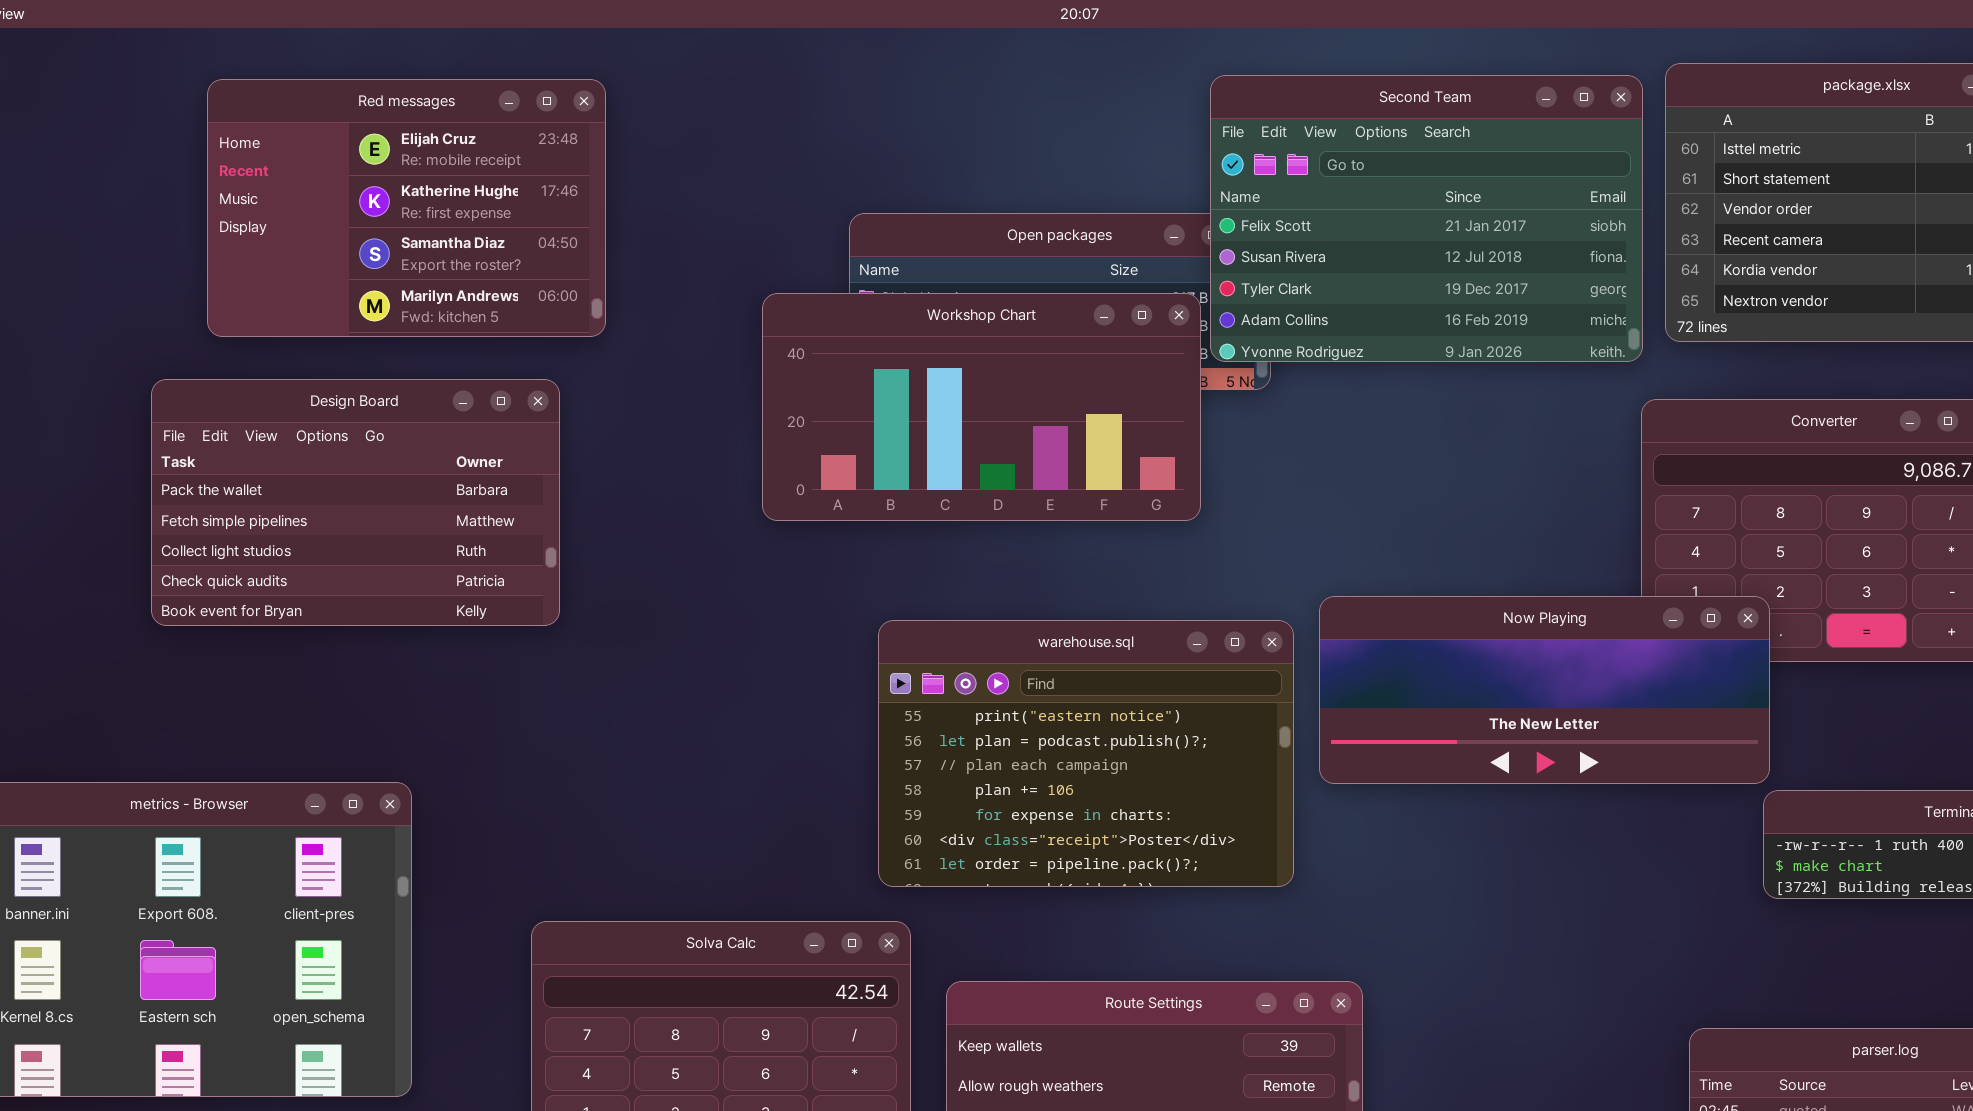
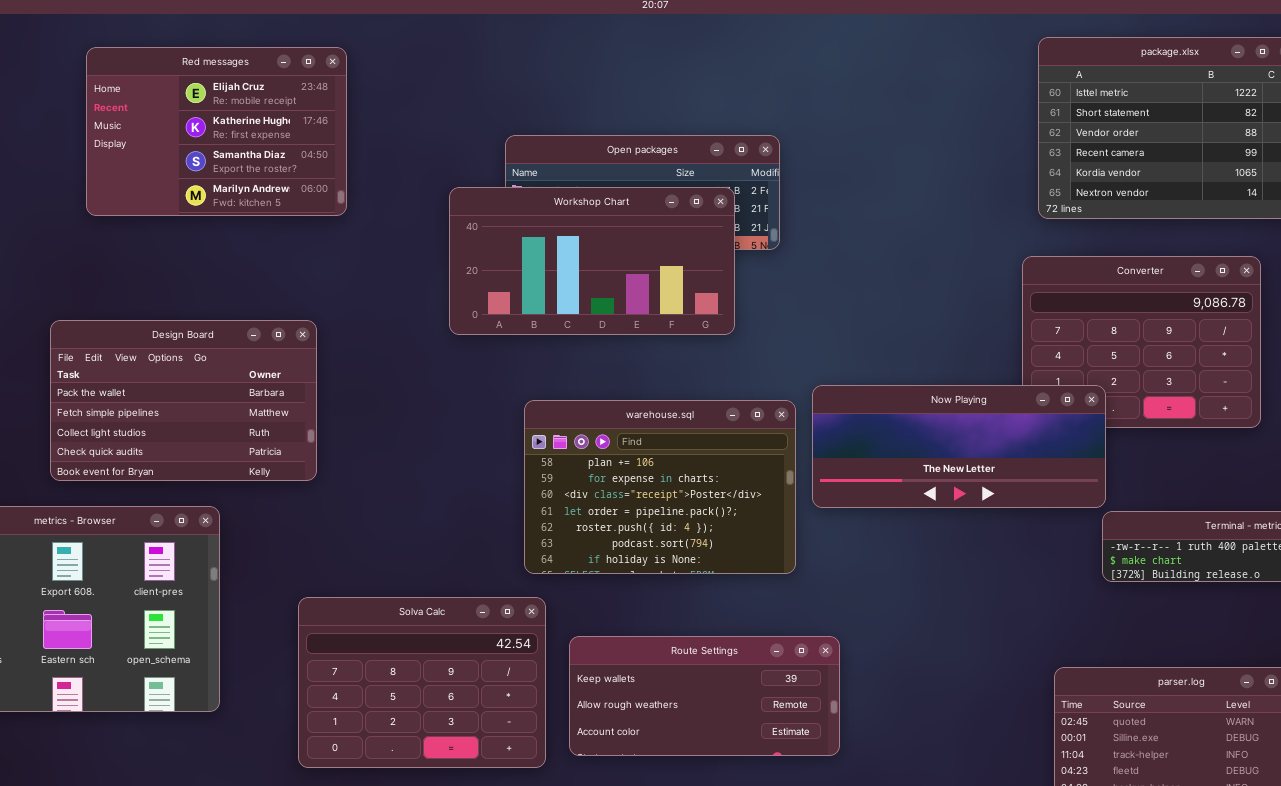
Second Team: [1210,75,1643,362] -> none, closed
Design Board: [151,379,560,626] -> [50,320,317,481], moved
warehouse.sql: [878,620,1294,887] -> [524,400,796,574], scrolled down 3 rows

